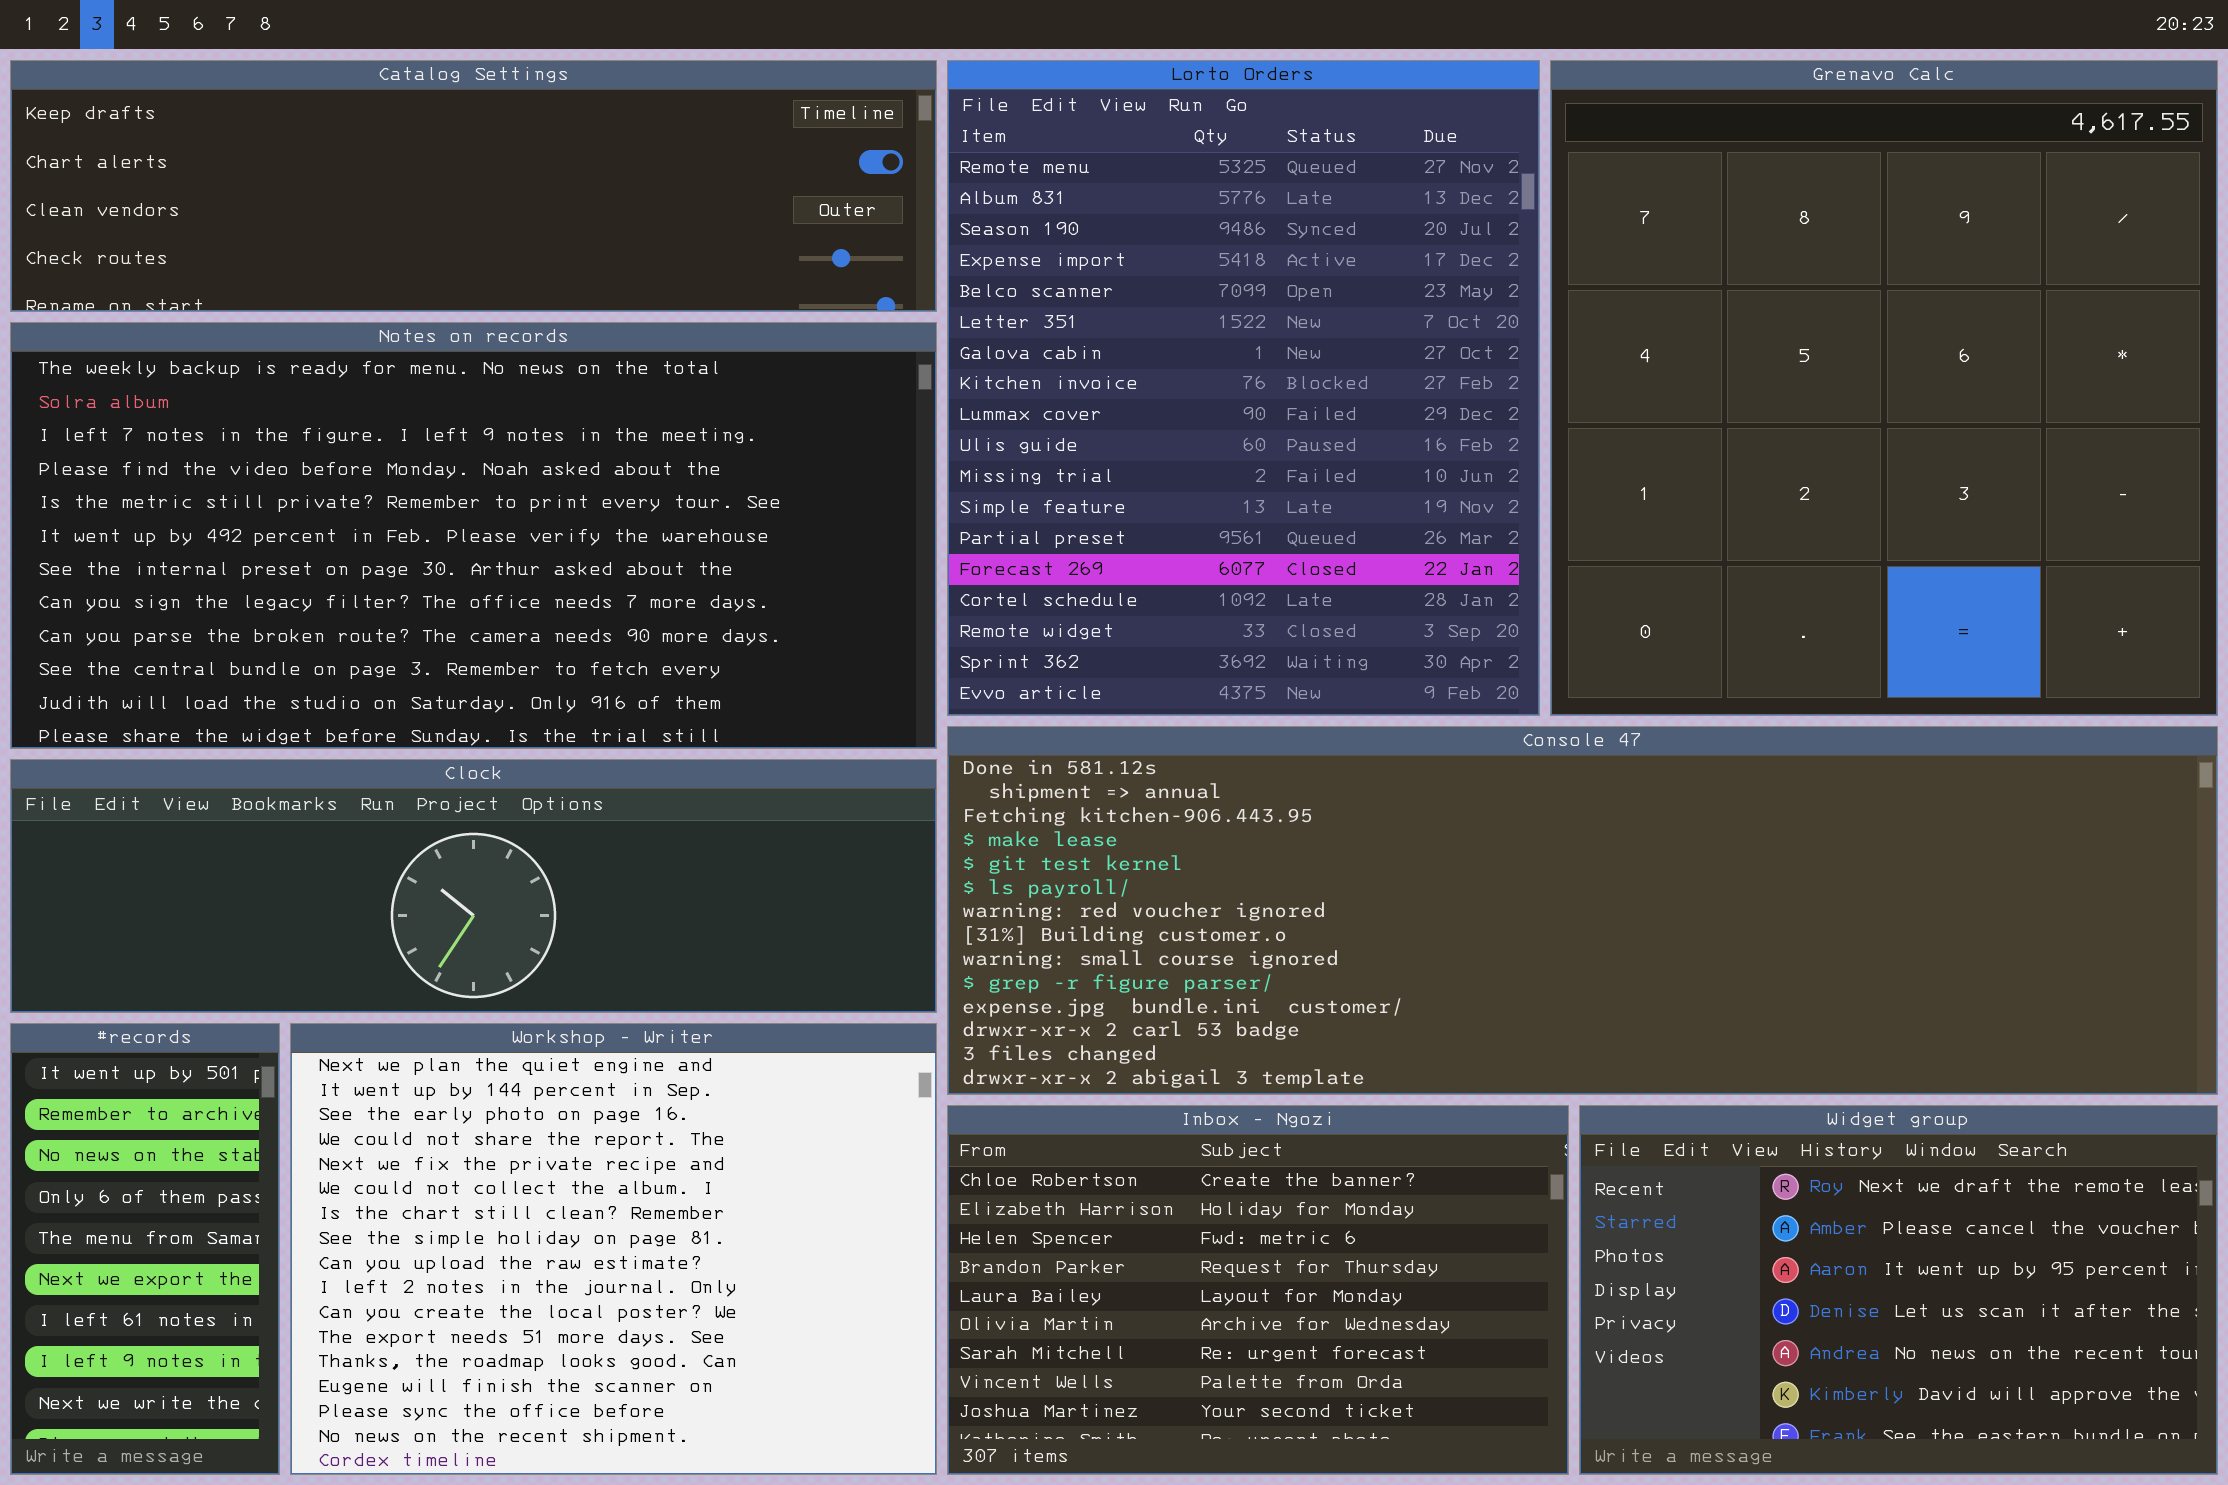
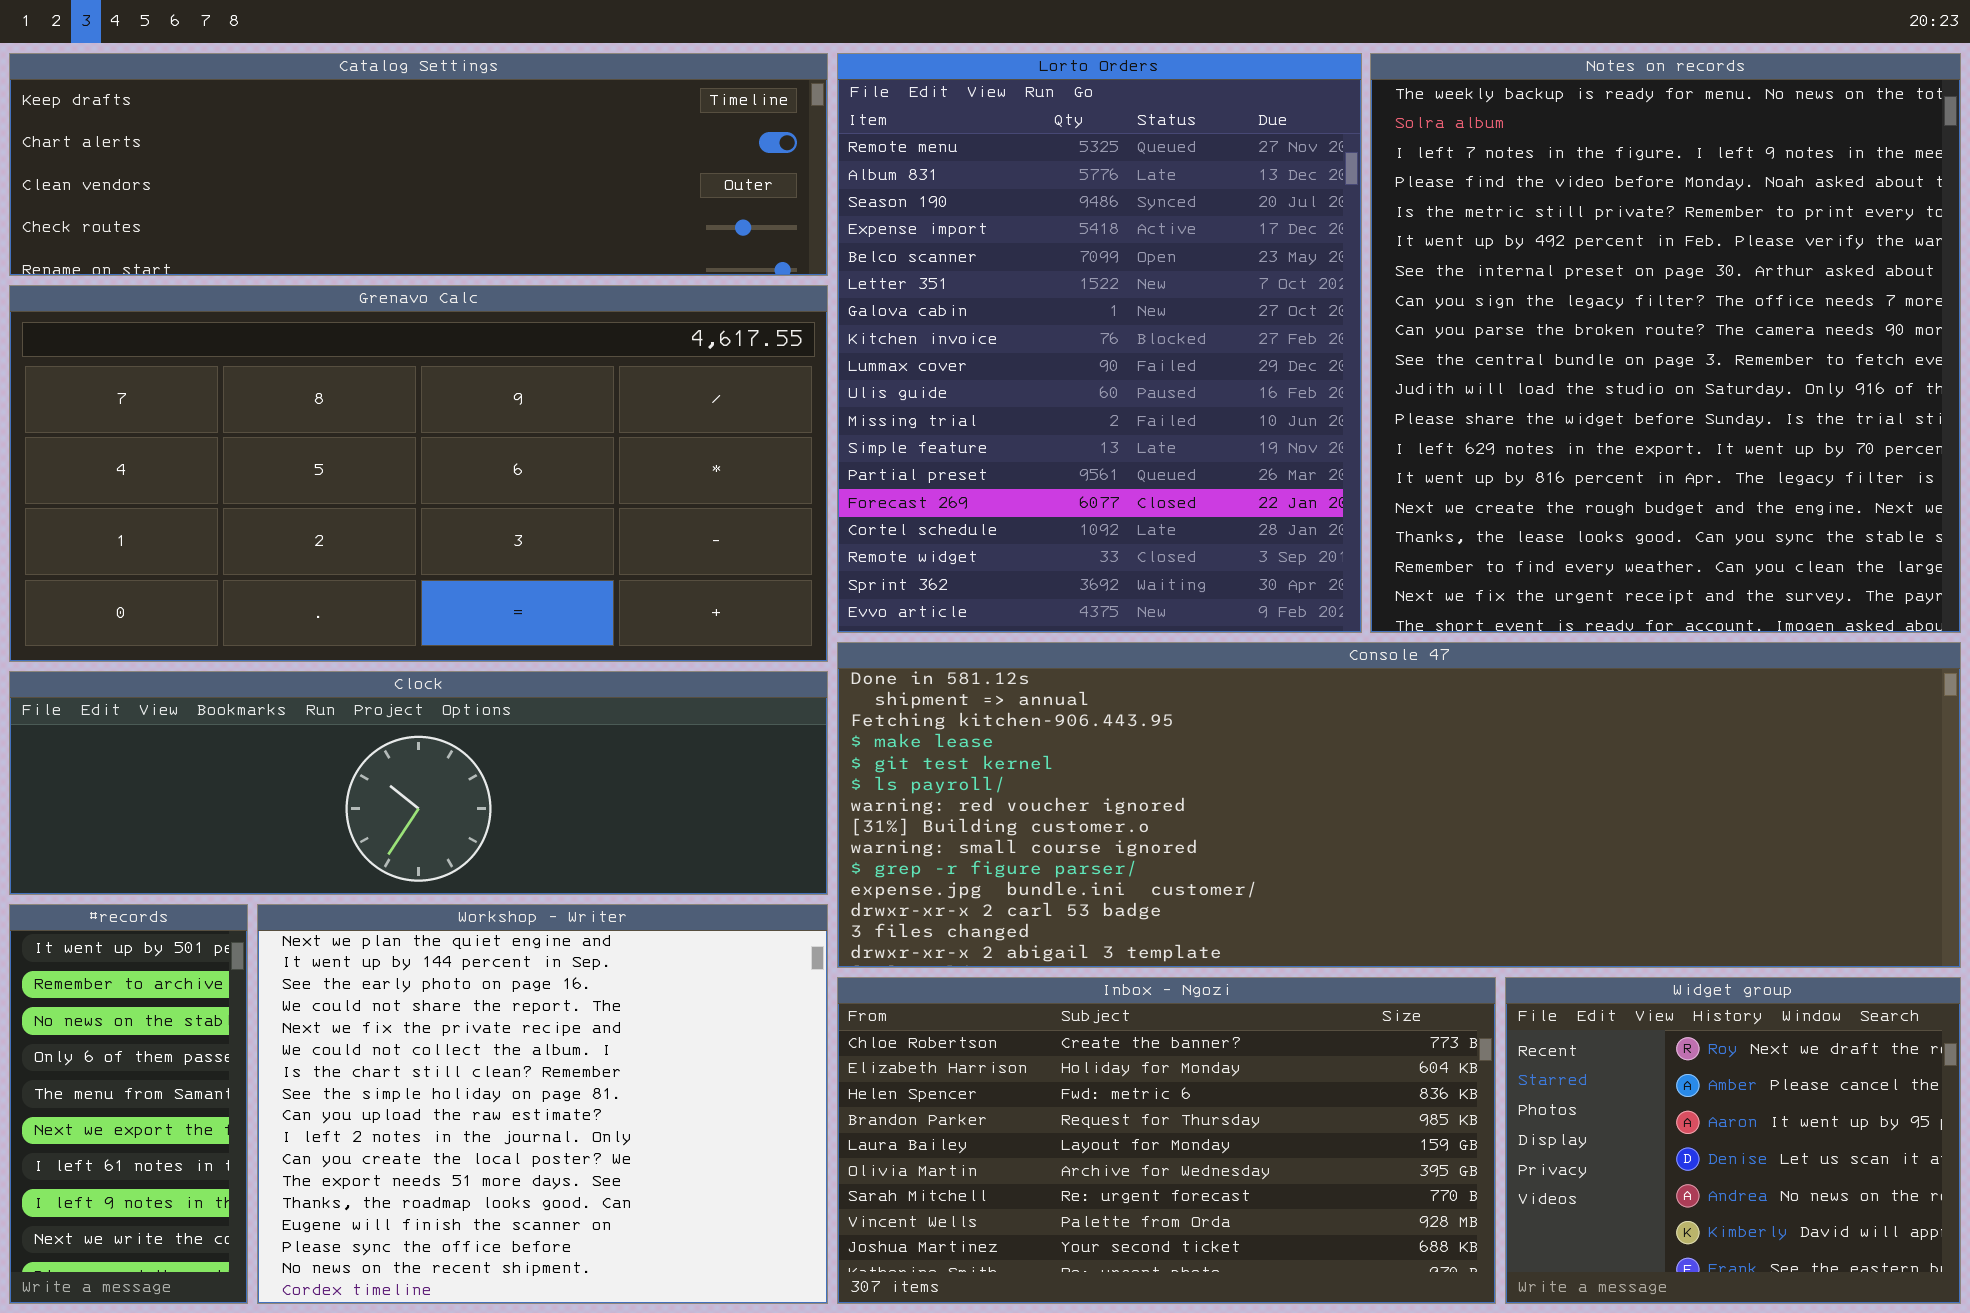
Grenavo Calc: [1550,60,2218,716] -> [9,285,828,662], moved, resized
Notes on records: [10,322,937,749] -> [1370,53,1961,633], moved, resized
Inbox - Ngozi: [947,1105,1569,1475] -> [837,977,1496,1304], resized
Widget group: [1579,1105,2218,1475] -> [1505,977,1961,1304], resized

